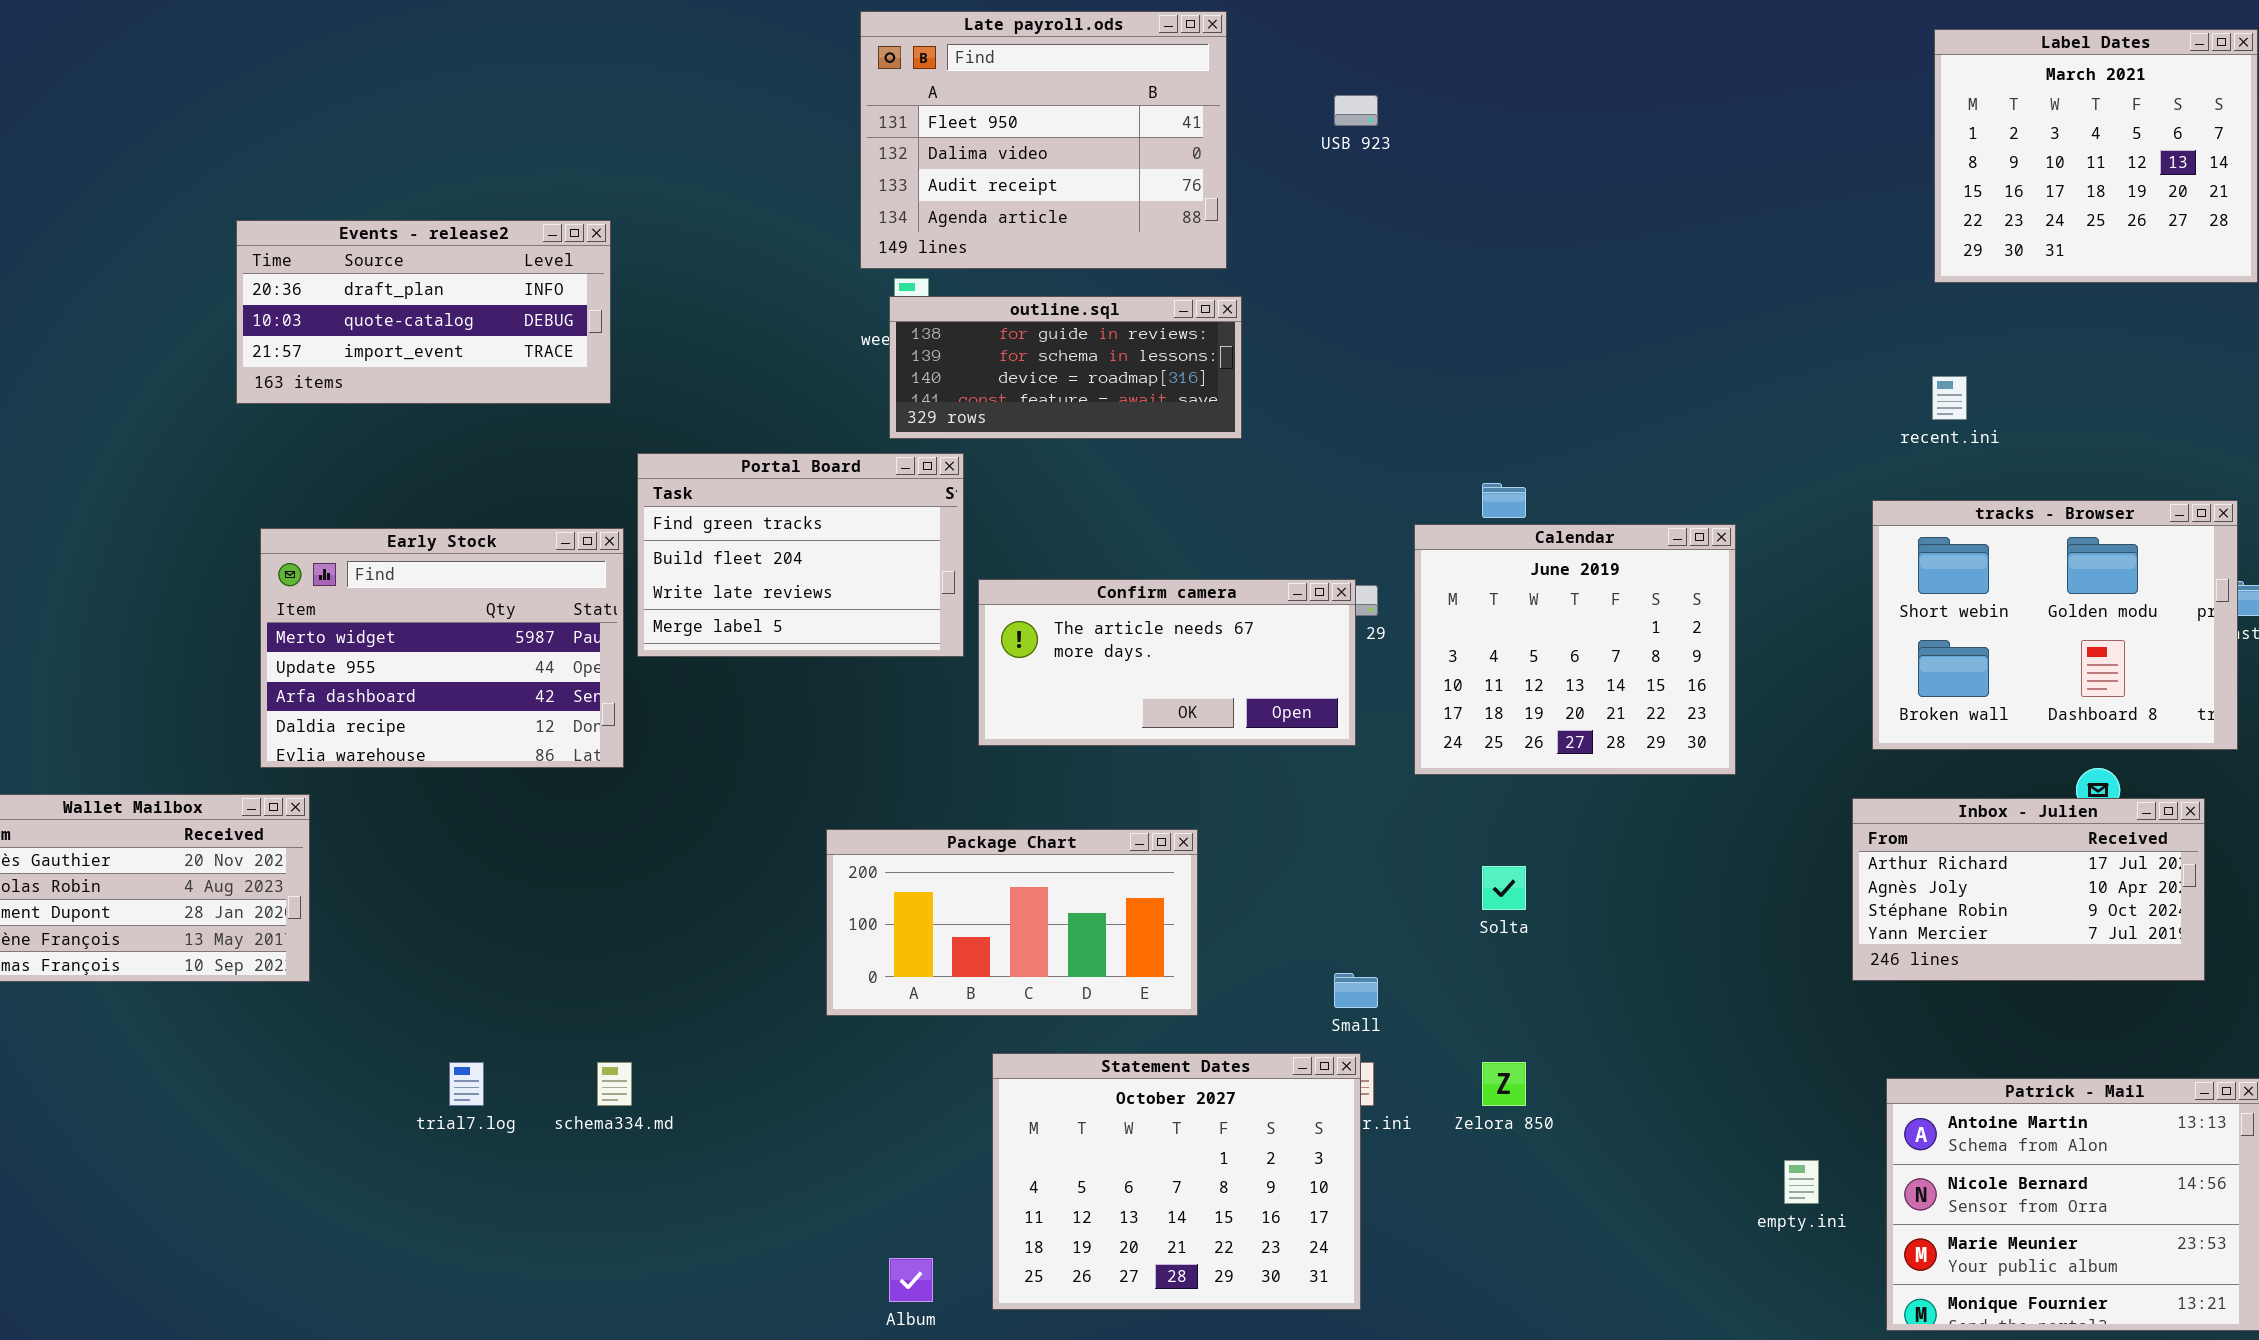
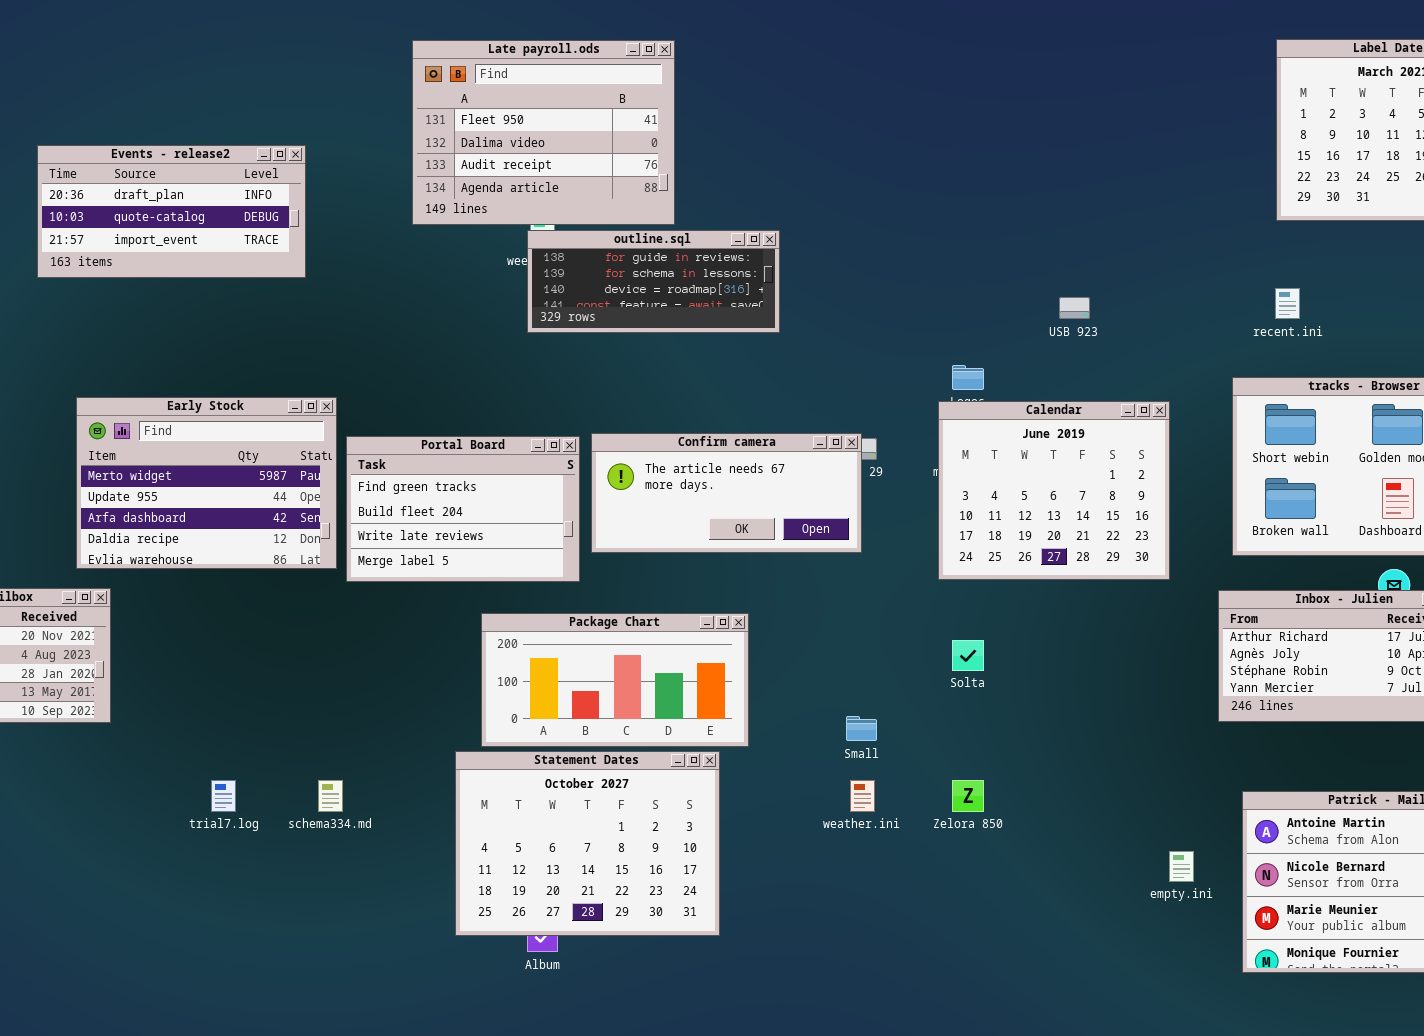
Late payroll.ods: [860,11,1227,269] -> [412,40,675,225], moved
USB 923: [1334,95,1378,126] -> [1059,297,1090,319], moved
Events - release2: [236,220,611,404] -> [37,145,306,278], moved
Portal Board: [637,453,964,657] -> [346,436,580,582], moved
Calendar: [1414,524,1736,775] -> [938,401,1170,580], moved
Statement Dates: [992,1053,1361,1310] -> [455,751,720,936], moved

